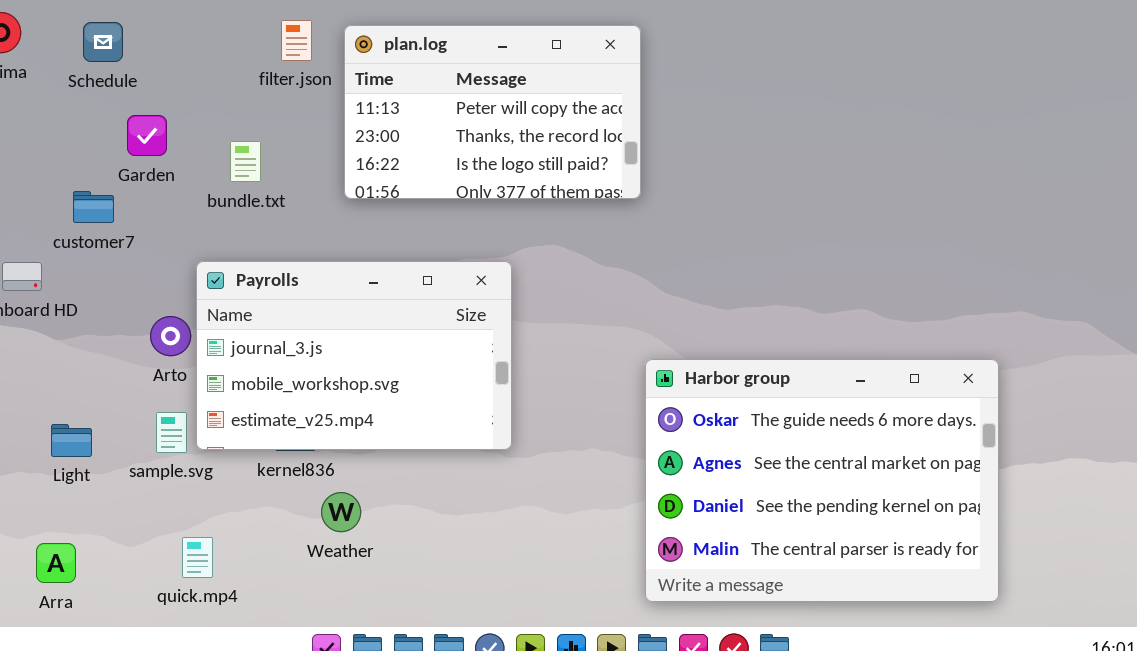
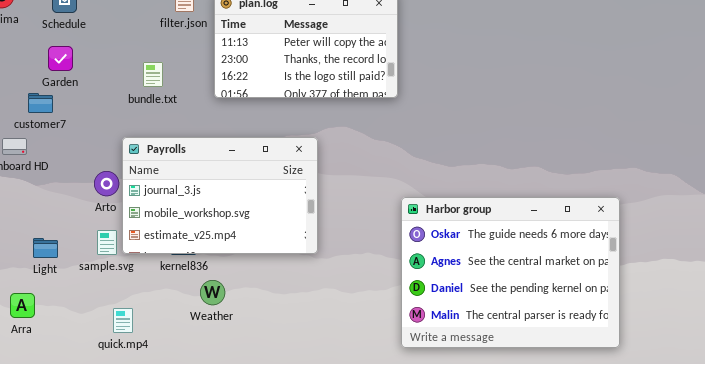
Garden: [127,115,167,156] -> [48,46,73,71], moved
customer7: [73,191,114,223] -> [28,93,53,113], moved
Arra: [36,543,76,583] -> [10,293,35,318], moved

